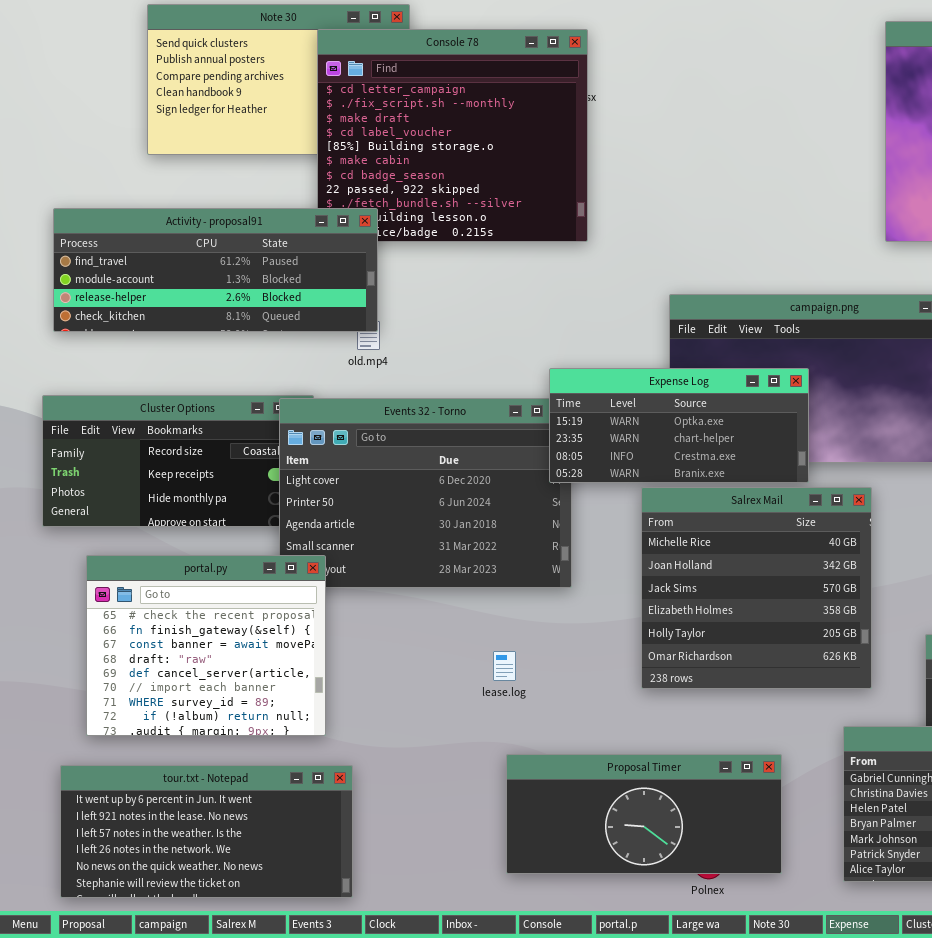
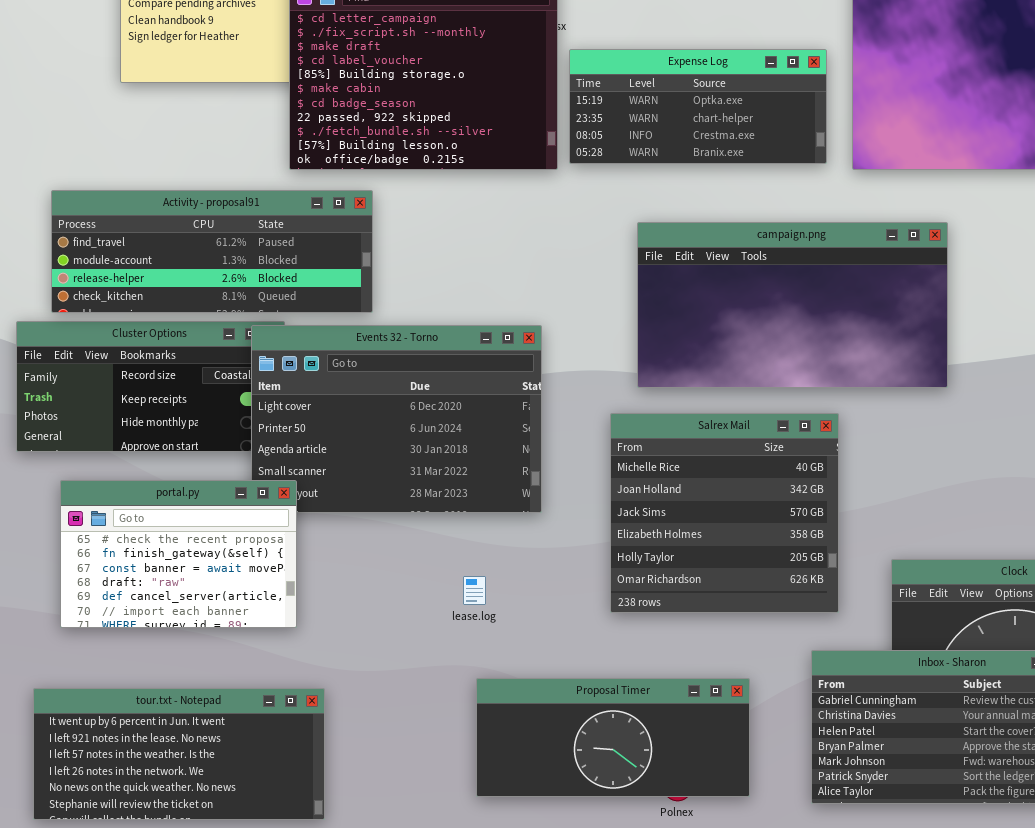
Activity - proposal91: [53,208,378,332] -> [51,190,373,313], moved
Expense Log: [549,368,809,483] -> [569,49,827,164], moved
portal.py: [86,555,326,736] -> [60,480,297,628], resized

